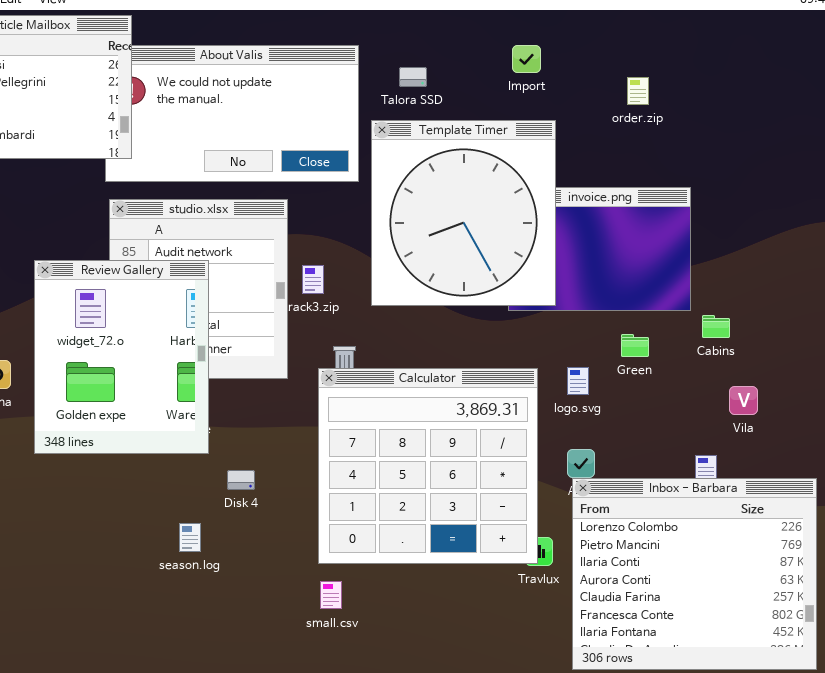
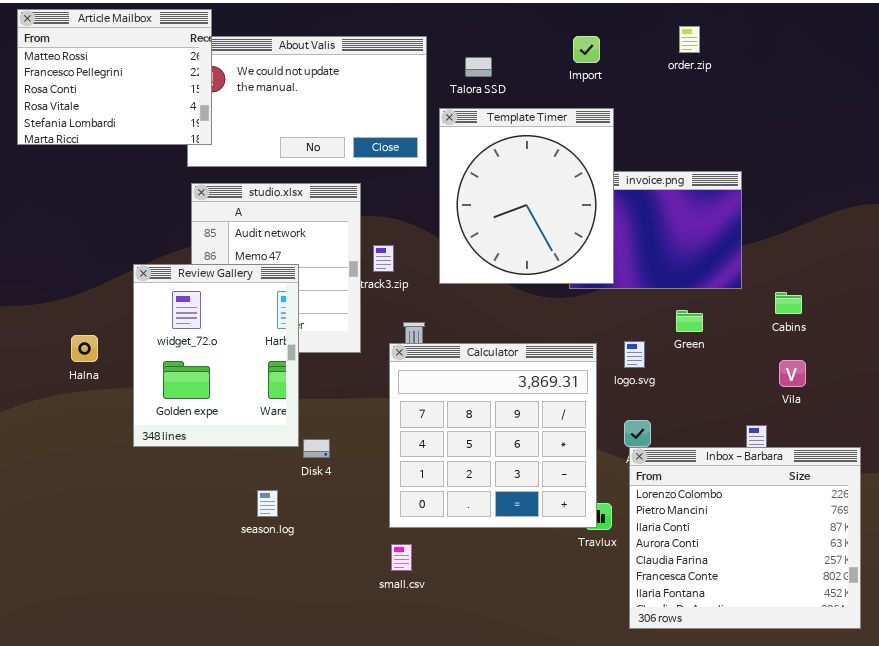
order.zip: [627,77,649,105] -> [679,26,700,53], moved
Review Gallery: [34,260,209,454] -> [133,264,299,447], moved
Cabins: [702,315,730,338] -> [775,292,802,314], moved

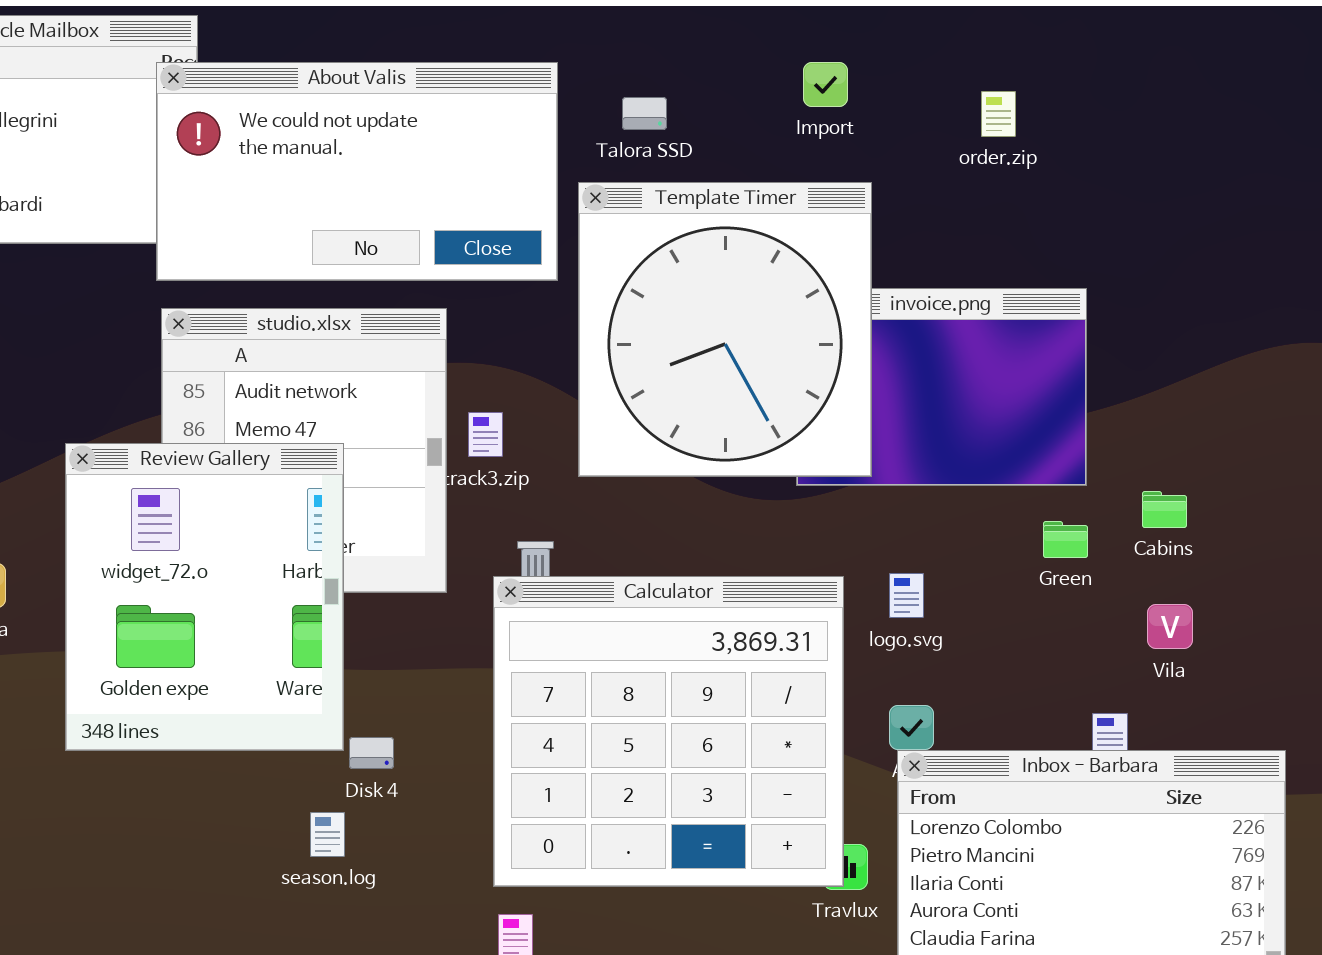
order.zip: [679,26,700,53] -> [981,91,1016,137], moved
About Valis: [187,36,427,167] -> [156,62,558,281], raised
Green: [676,310,703,332] -> [1043,521,1088,558], moved
season.log: [257,490,278,517] -> [310,812,345,857], moved

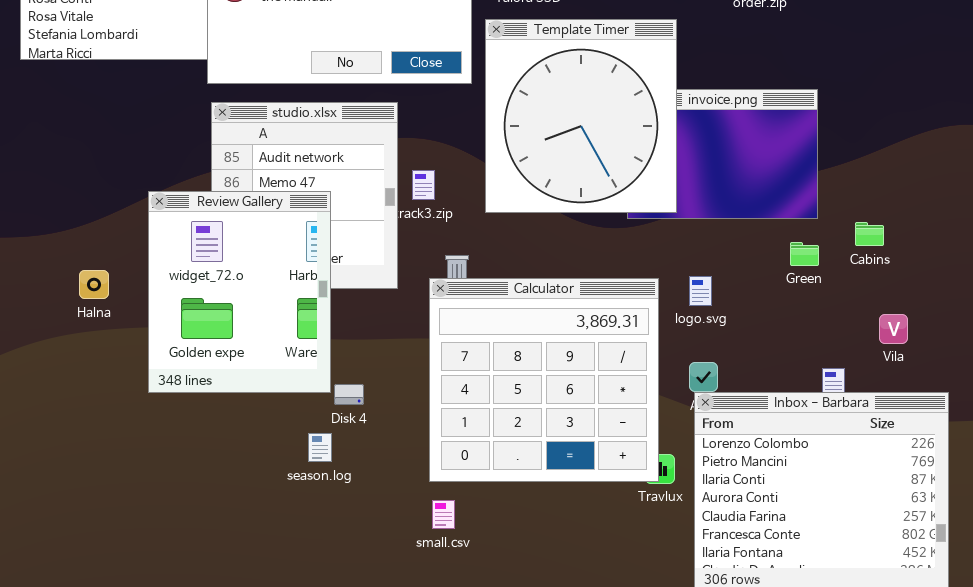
Vila: [1147,604,1193,649] -> [879,314,908,344], moved

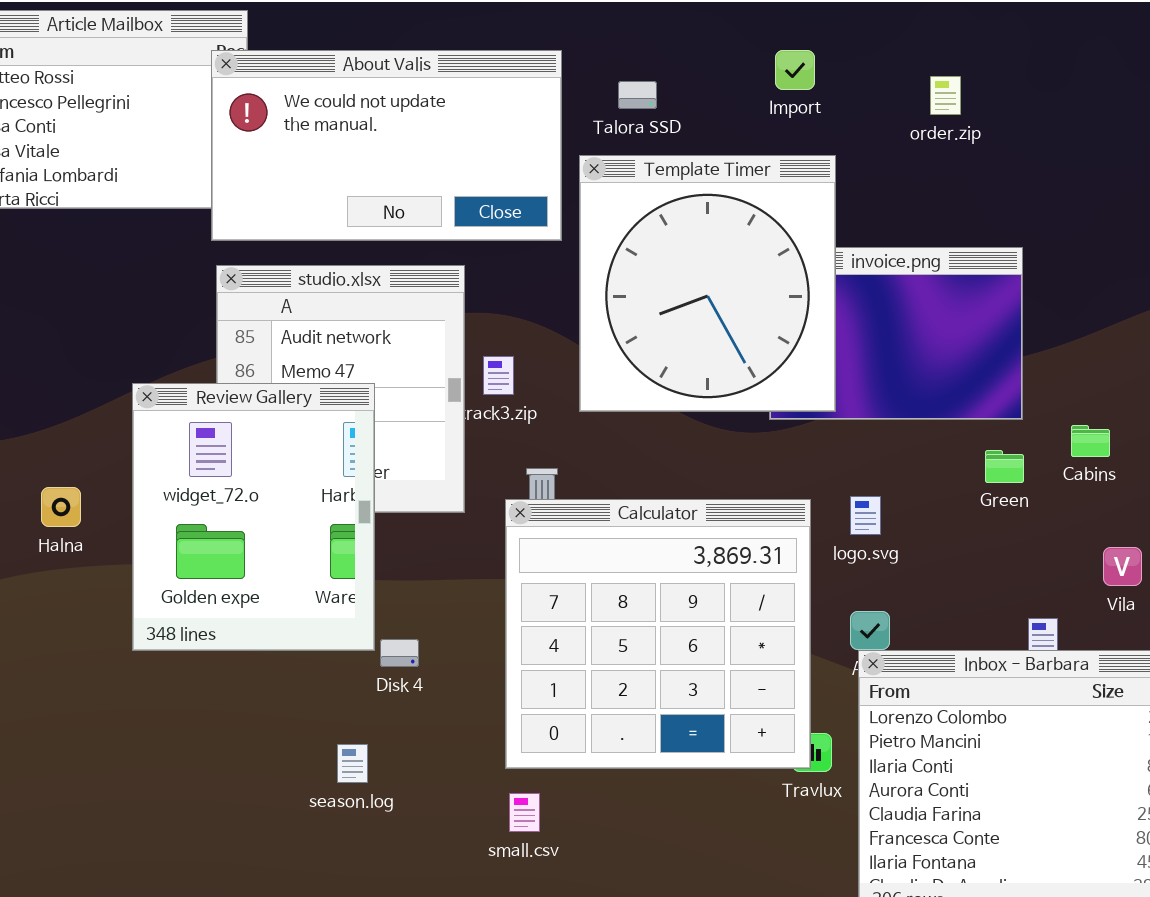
season.log: [308,433,332,462] -> [337,744,368,783], moved

